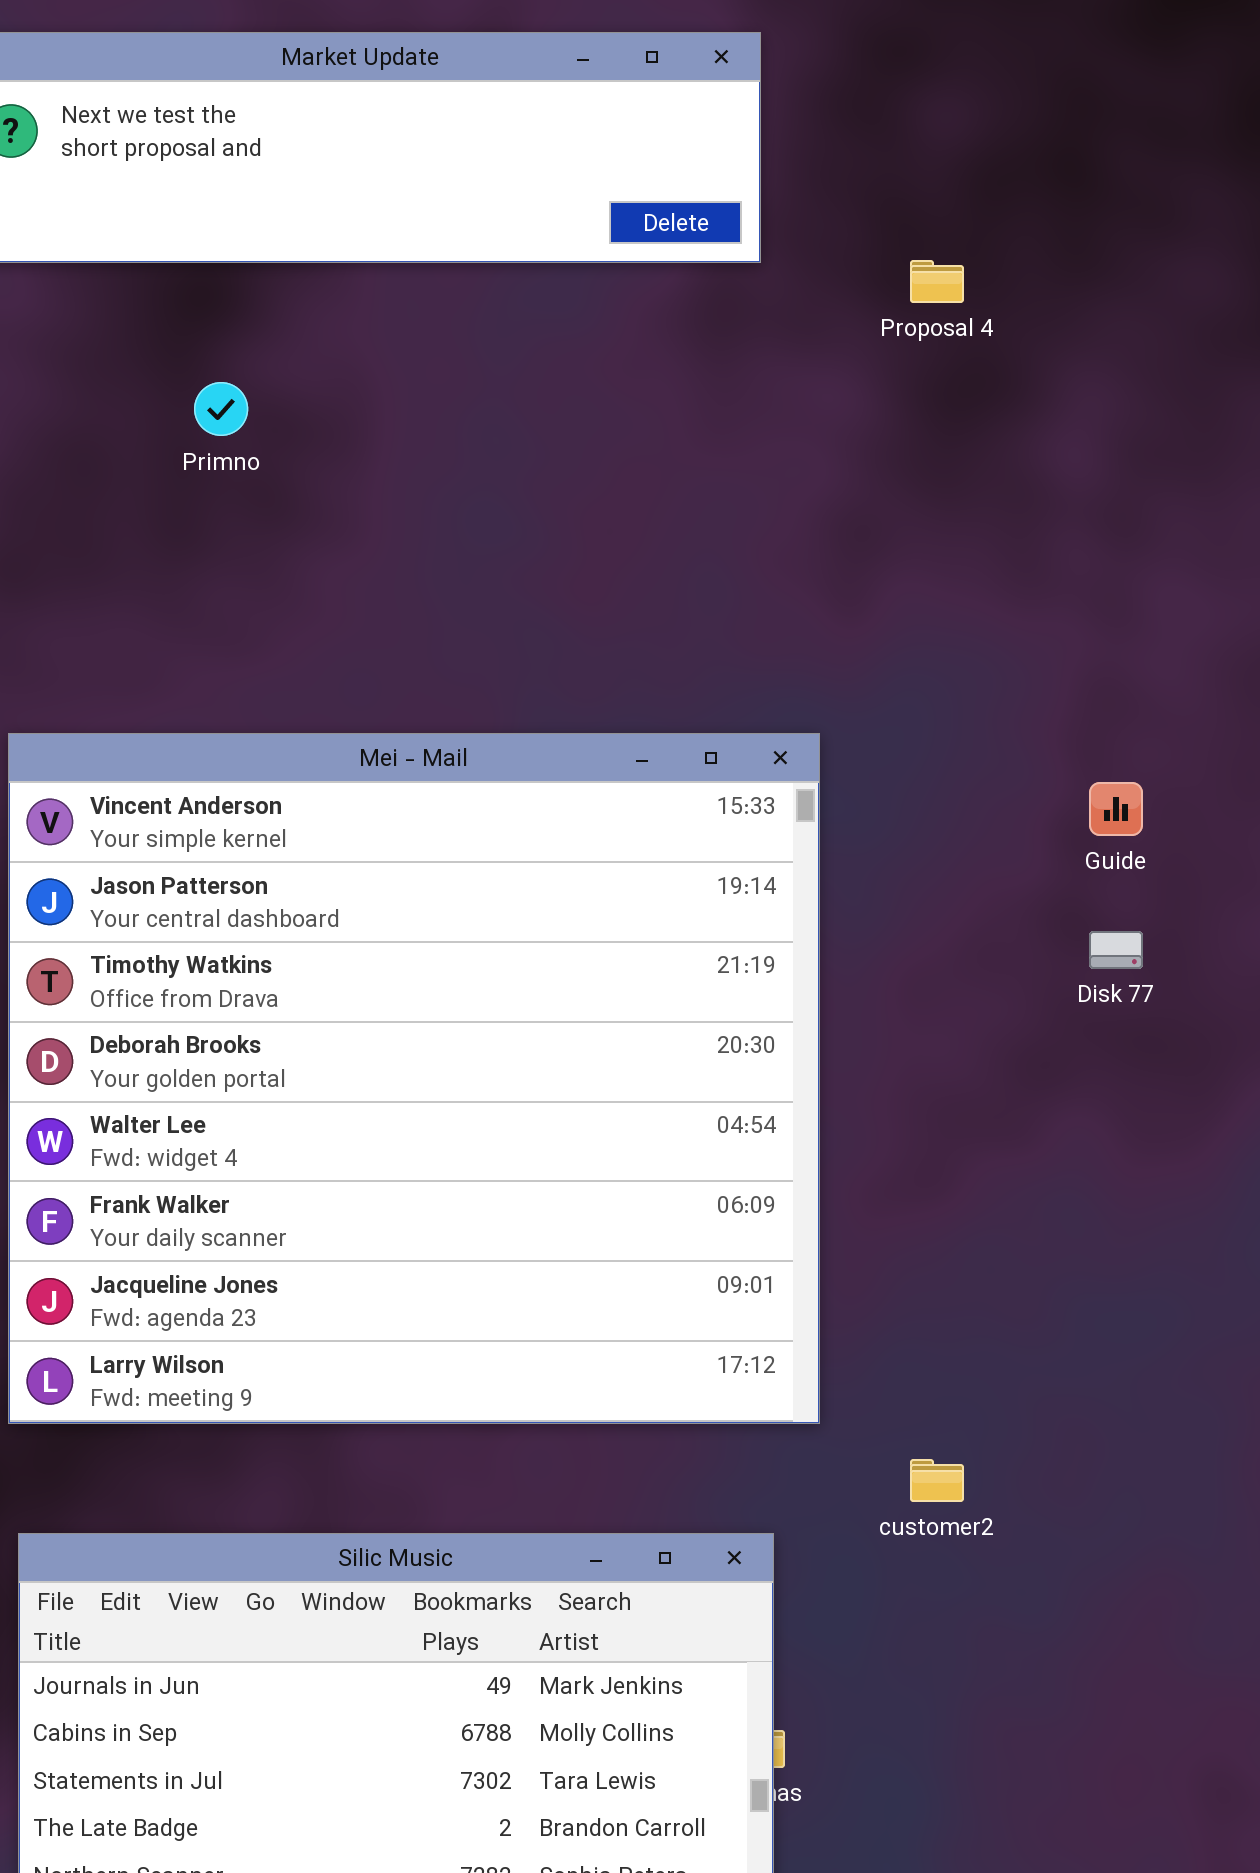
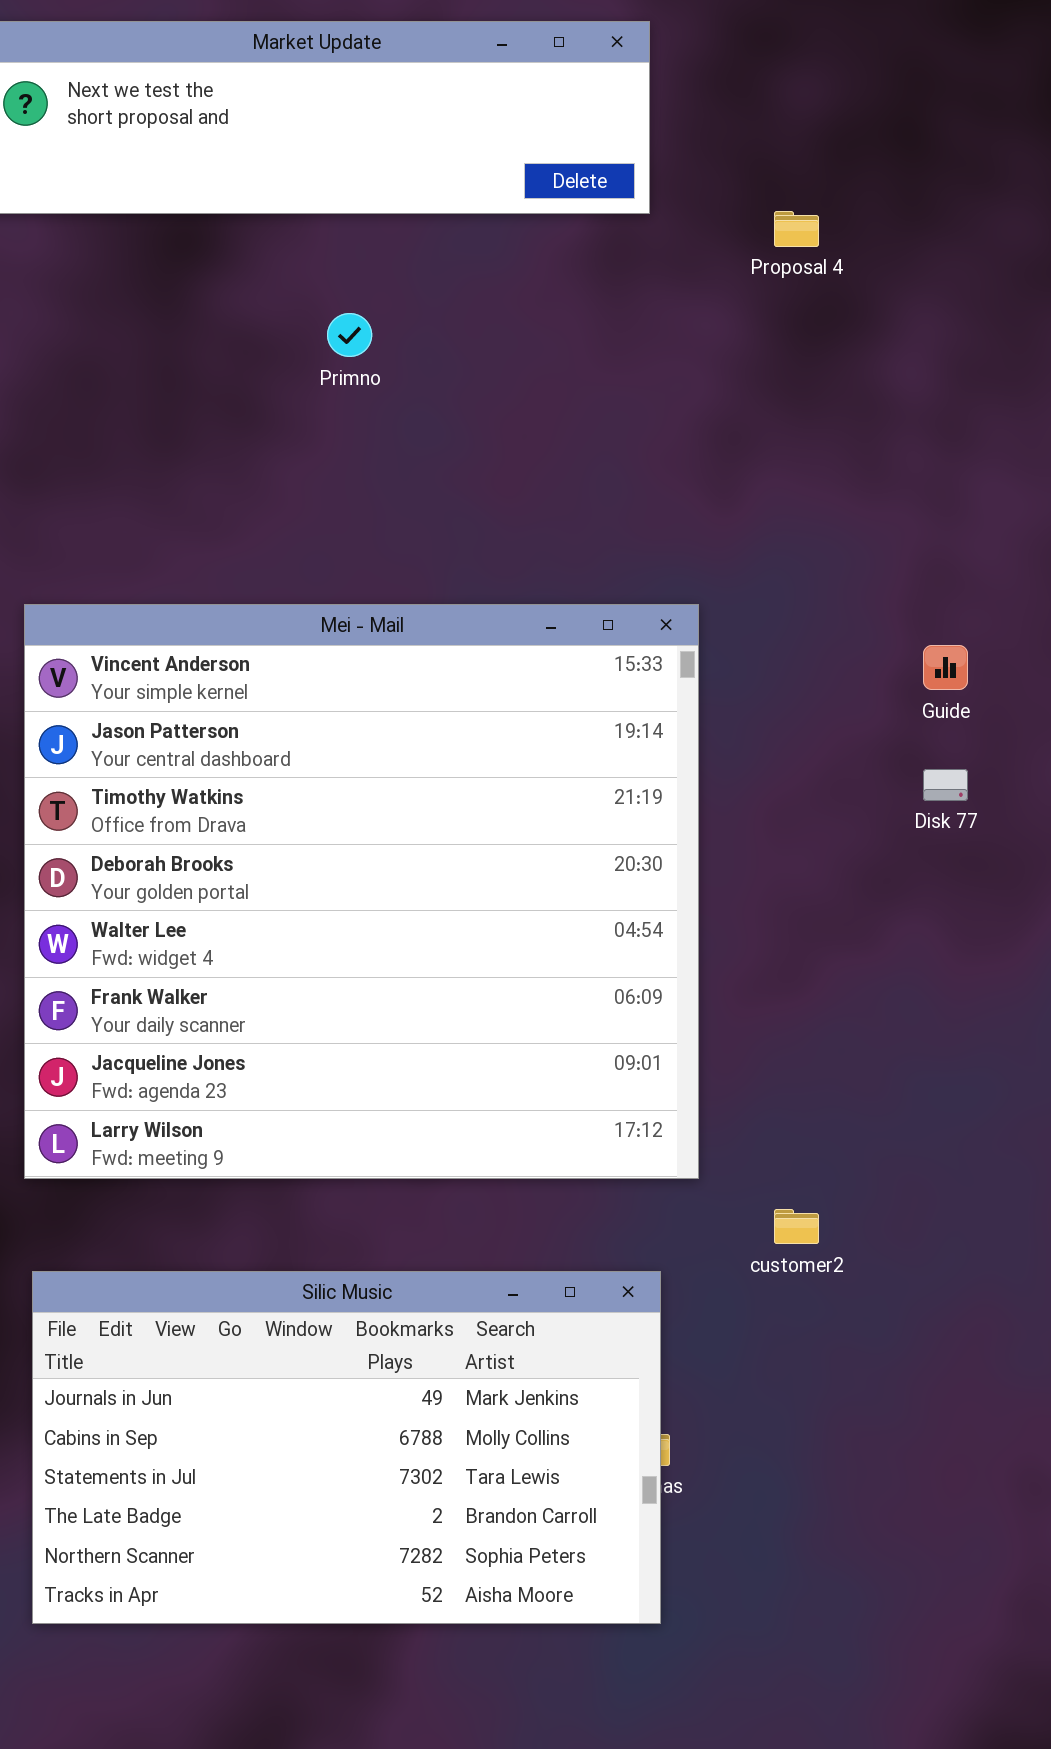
Primno: [194,382,248,436] -> [327,313,372,357], moved

